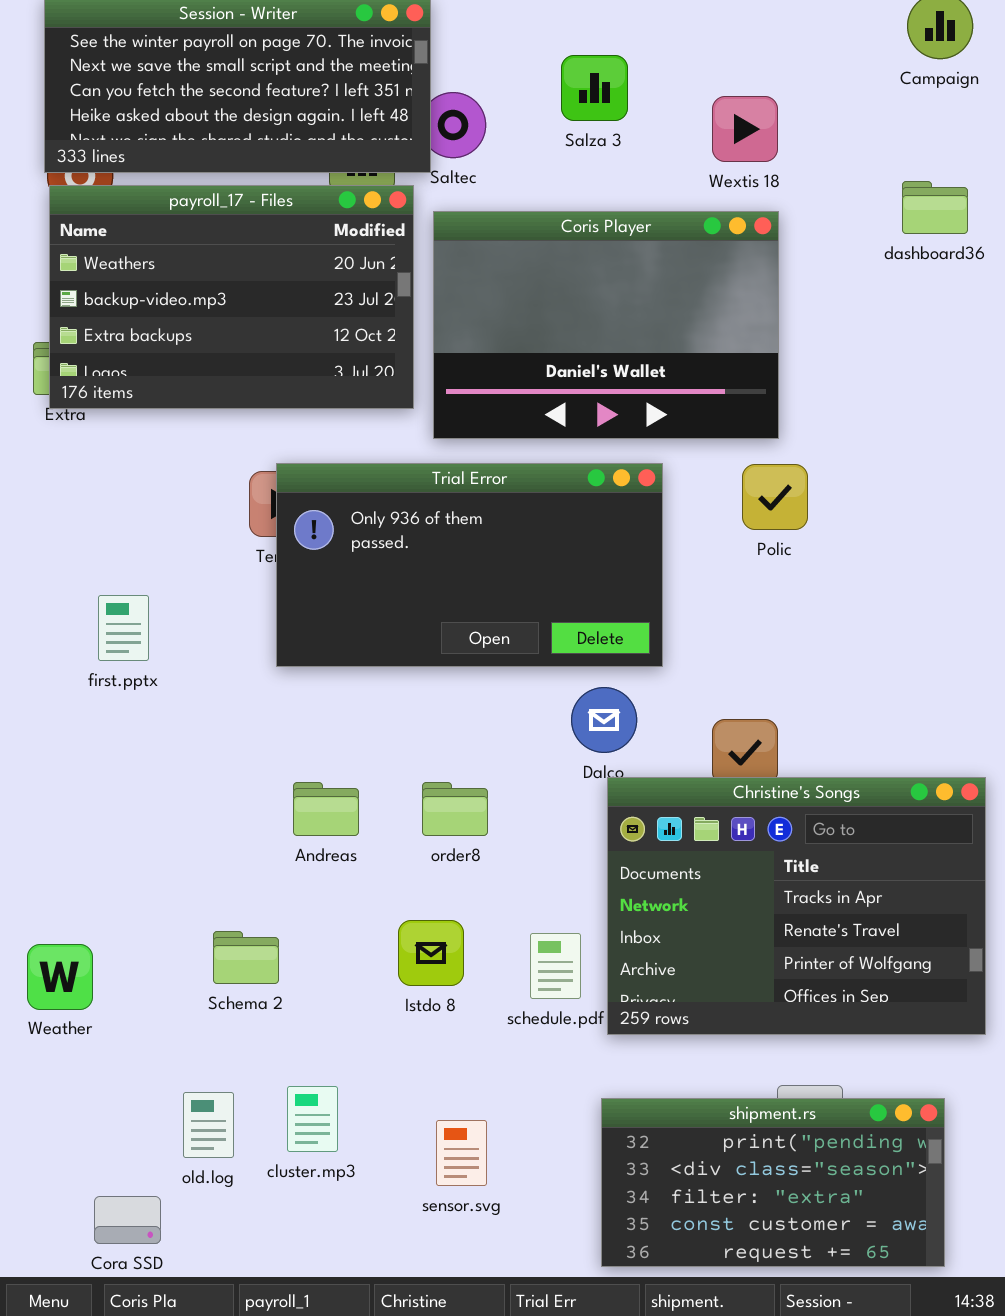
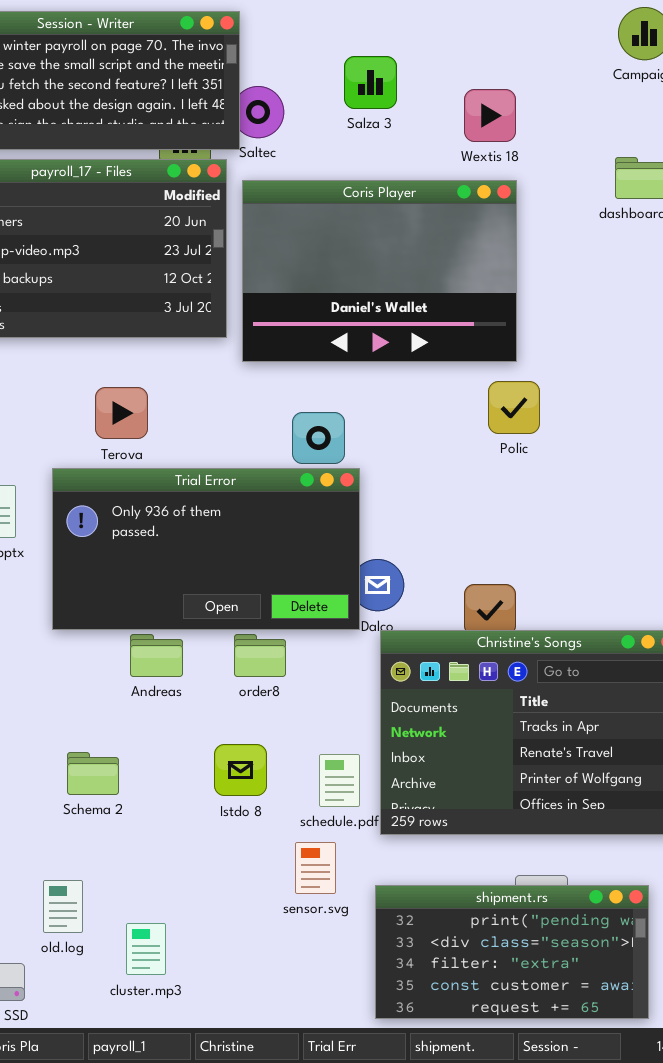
Trial Error: [276,463,663,667] -> [52,468,360,630], moved
cluster.mp3: [287,1086,338,1152] -> [126,923,166,975], moved
sensor.svg: [436,1120,487,1186] -> [295,842,336,894], moved

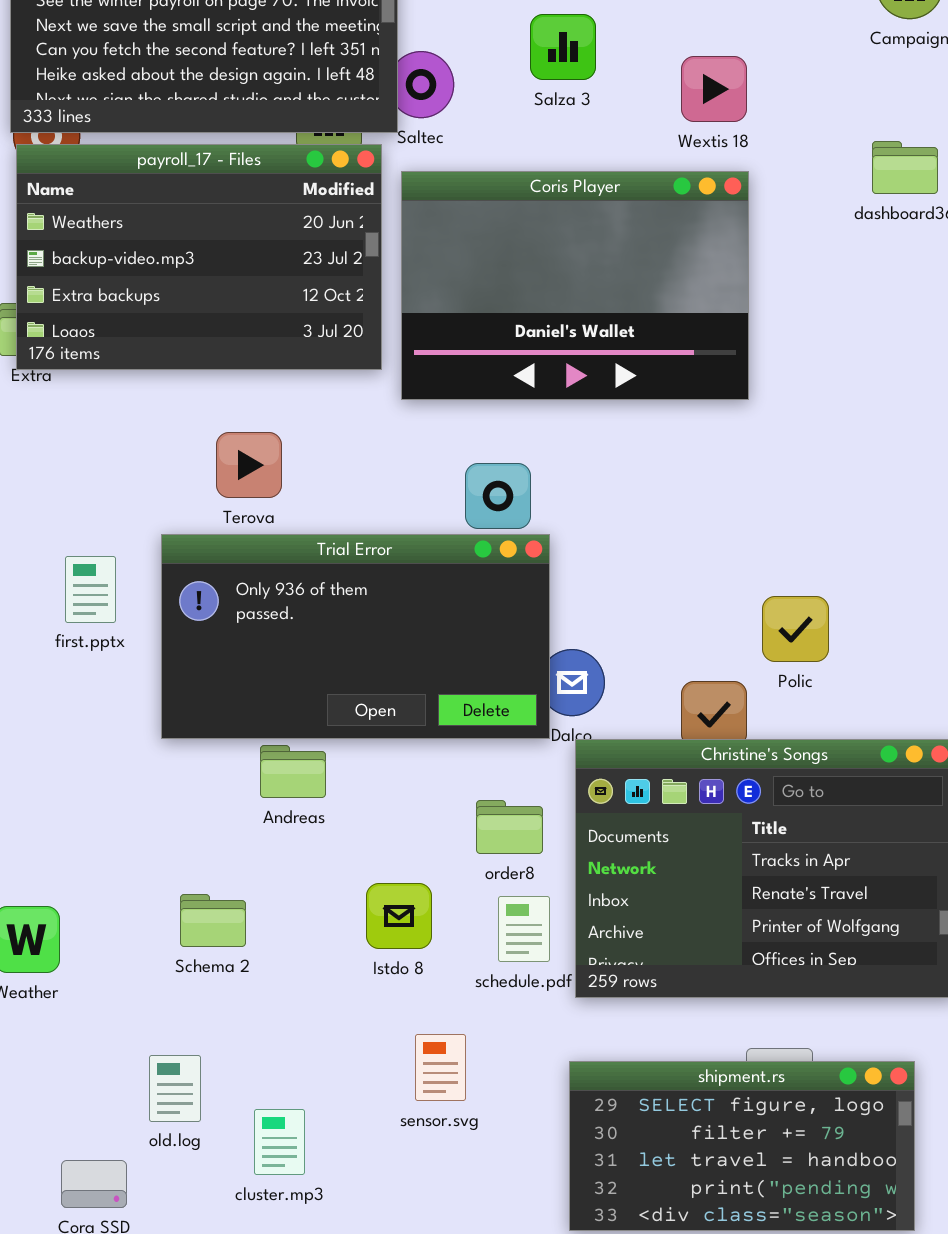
Polic: [488,381,540,434] -> [762,596,829,662], moved
order8: [234,634,286,677] -> [476,800,543,854], moved
sensor.svg: [295,842,336,894] -> [415,1034,466,1101], moved
shipment.rs: [375,885,649,1019] -> [569,1061,915,1231], scrolled up 3 rows

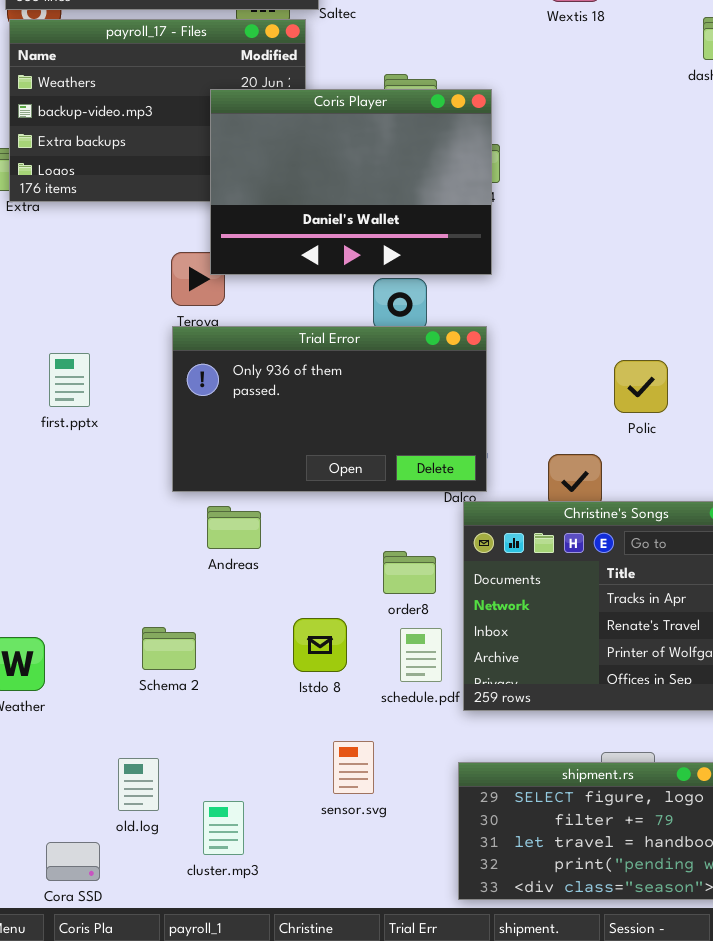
Coris Player: [401,171,749,400] -> [210,89,492,275], moved
Trial Error: [161,534,550,739] -> [172,326,487,492], moved
Polic: [762,596,829,662] -> [614,360,668,413], moved

